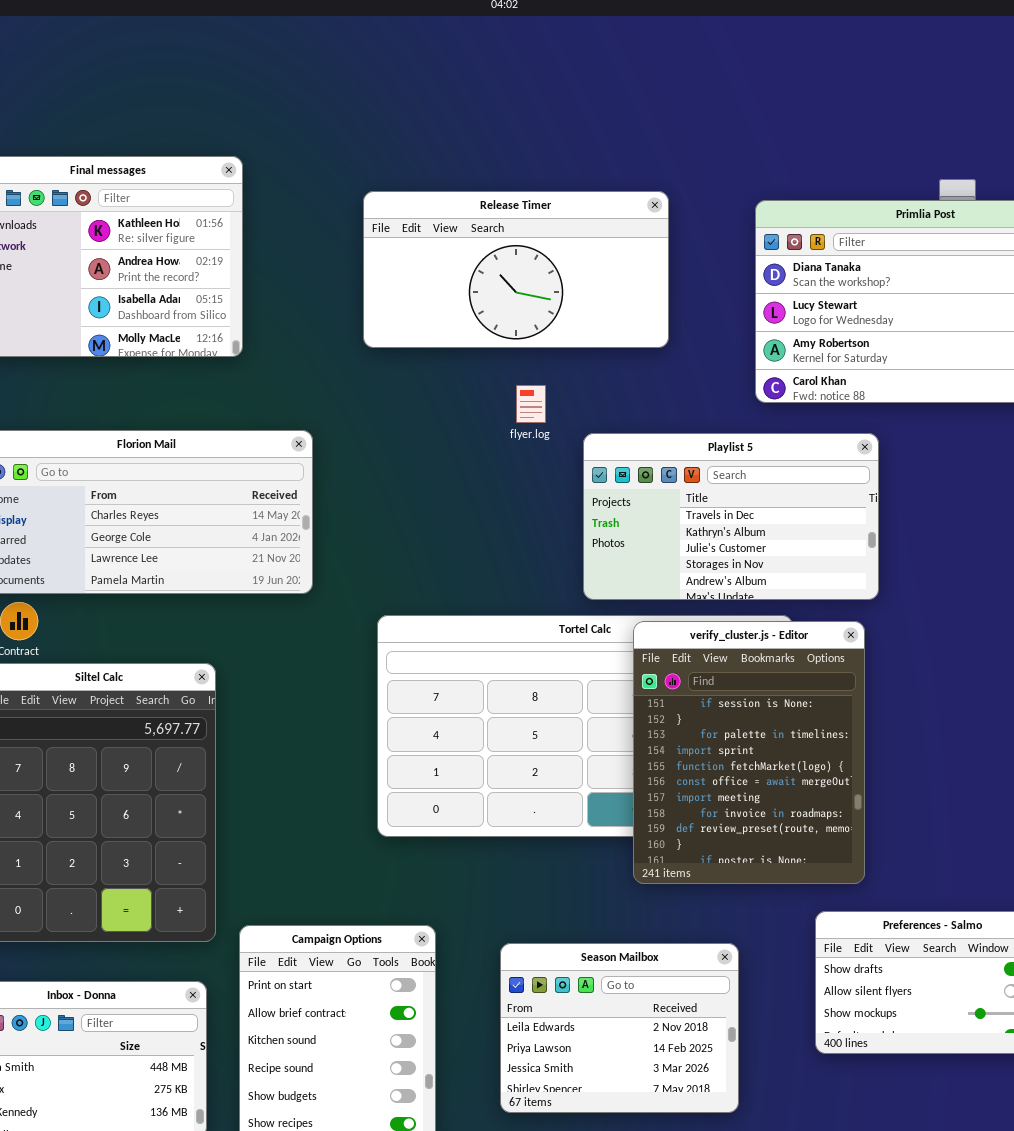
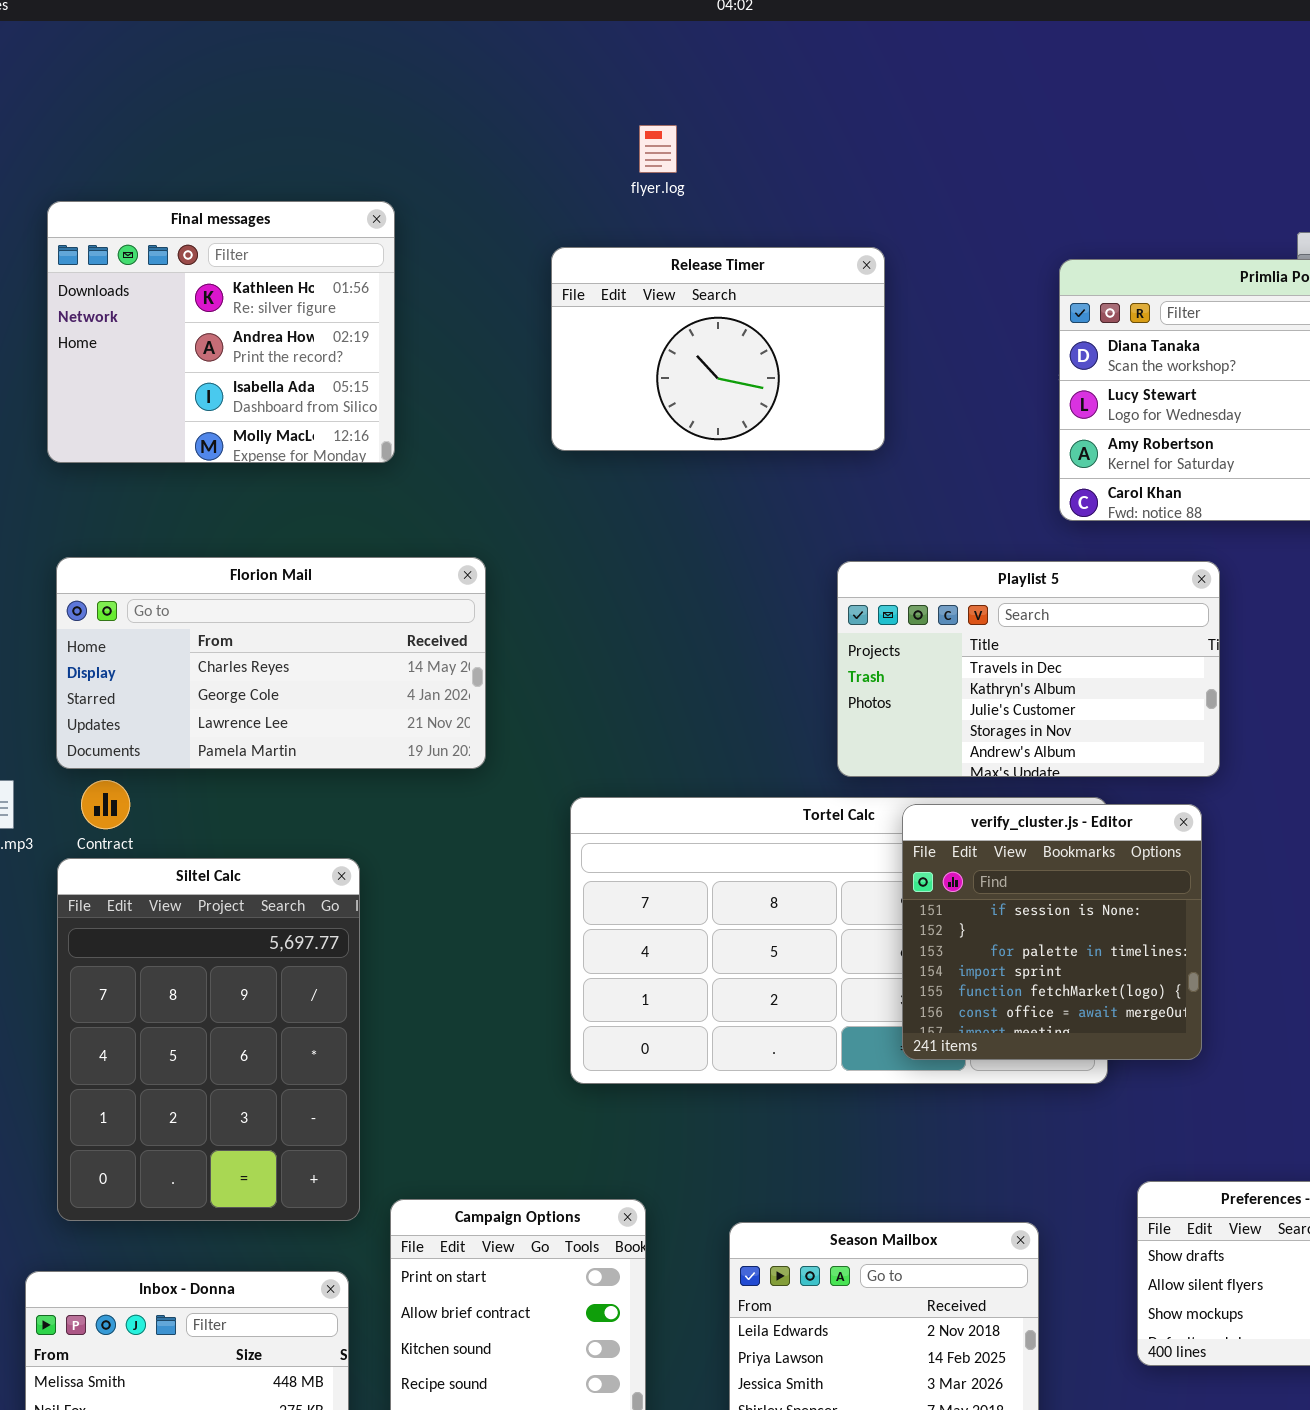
Release Timer: [363,191,669,348] -> [551,247,885,451], resized
flyer.log: [516,385,546,423] -> [639,125,677,173], moved
verify_cluster.js - Editor: [633,621,865,884] -> [902,804,1202,1060], resized

